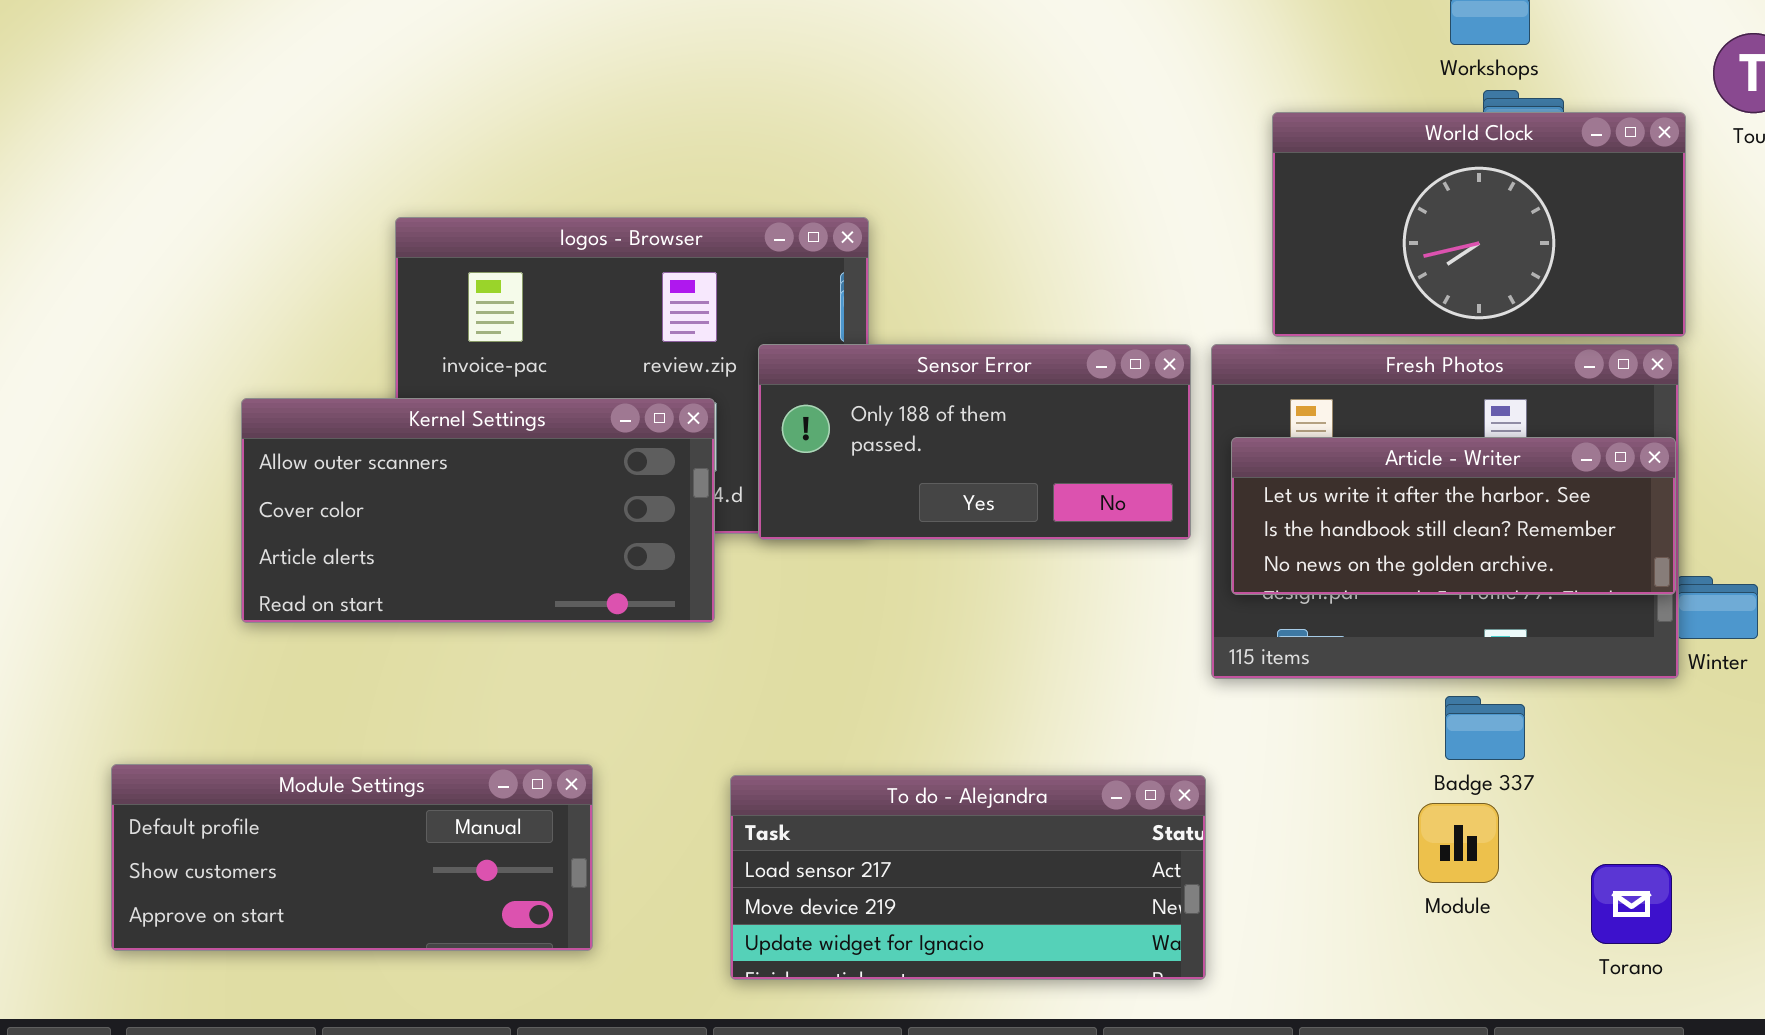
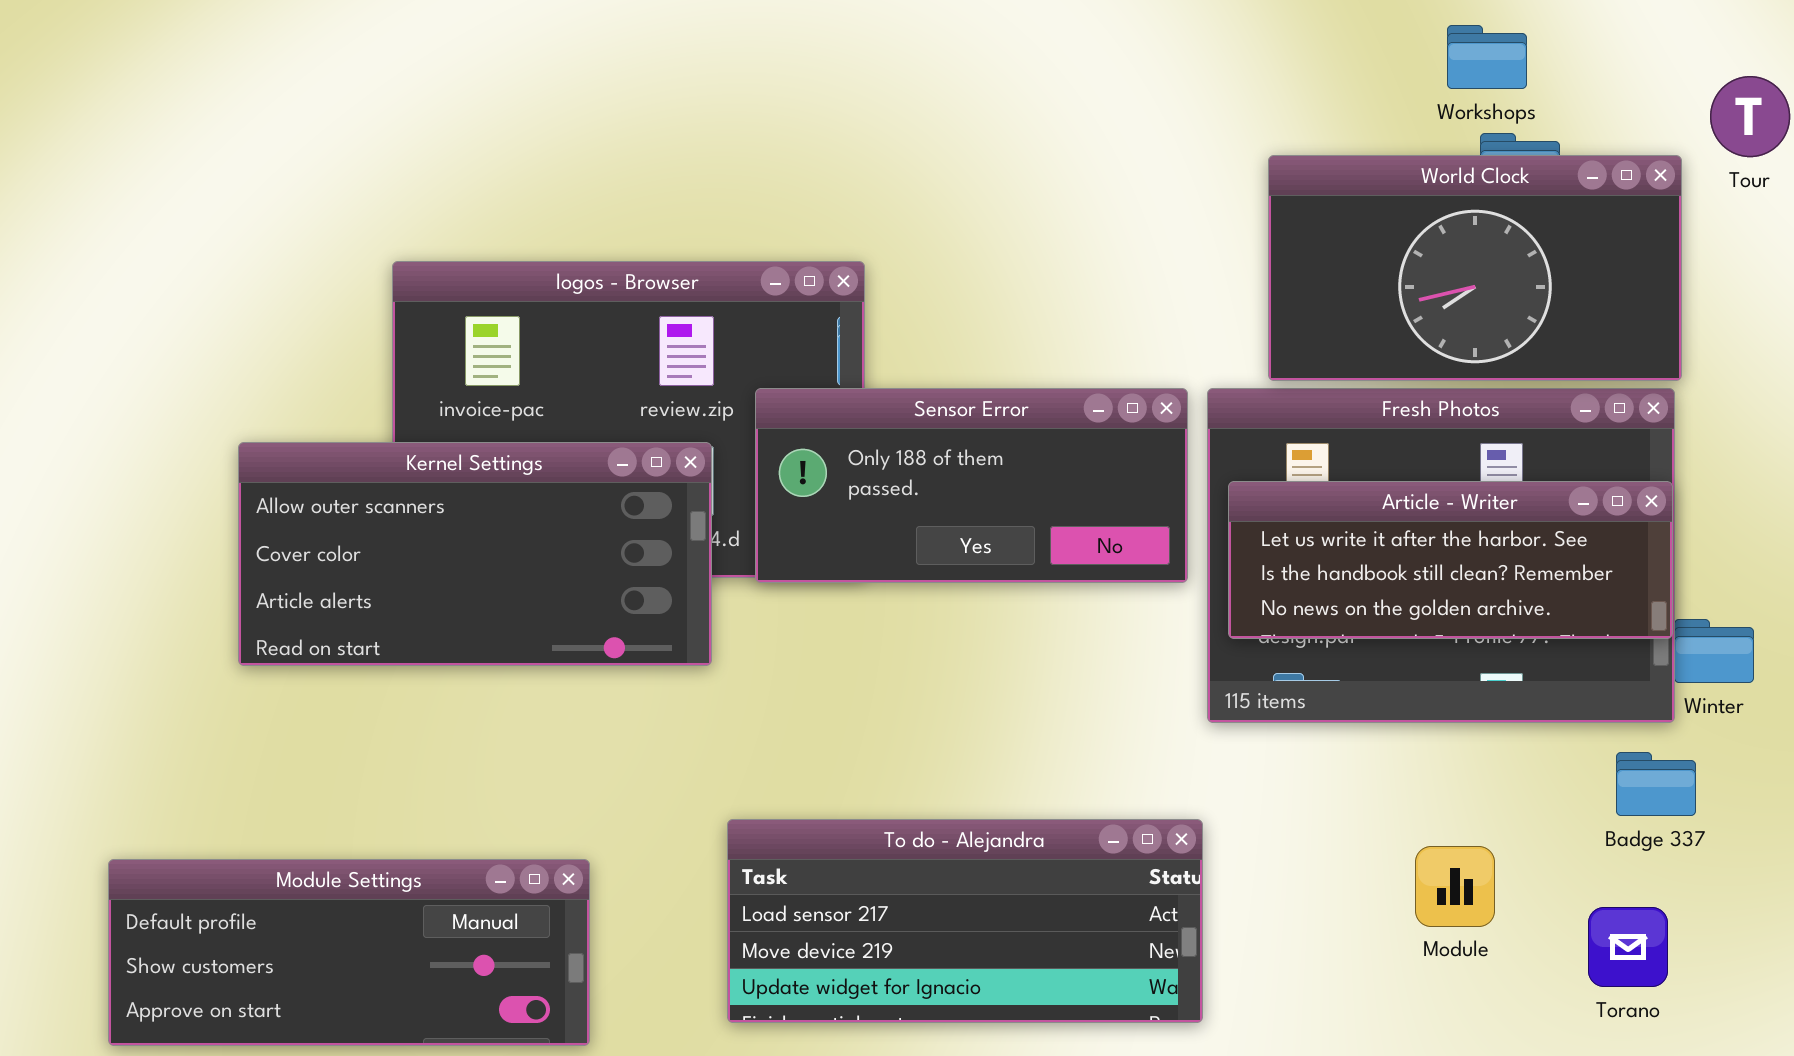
Badge 337: [1445,696,1525,760] -> [1616,752,1696,816], moved
Module Settings: [111,764,593,951] -> [108,859,590,1046], moved

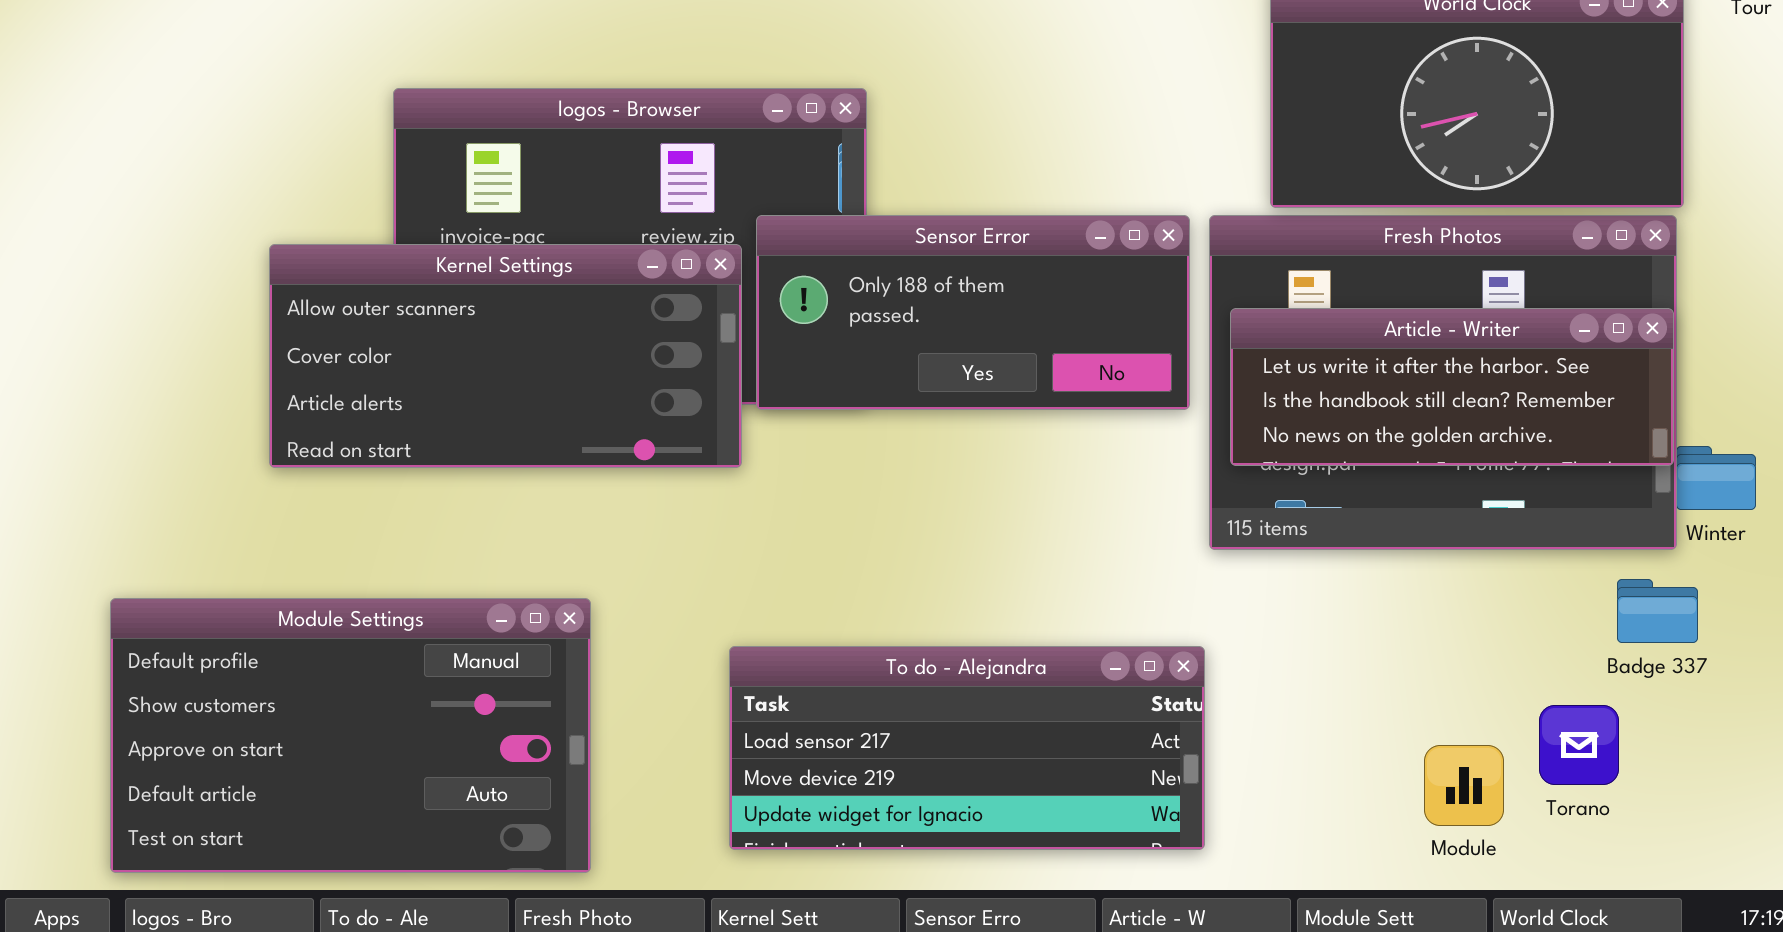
Kernel Settings: [238,442,712,666] -> [269,244,742,468], moved
Module: [1415,846,1495,927] -> [1424,745,1504,826], moved
Module Settings: [108,859,590,1046] -> [110,598,591,873], resized
Torano: [1588,907,1668,987] -> [1539,705,1619,785], moved

